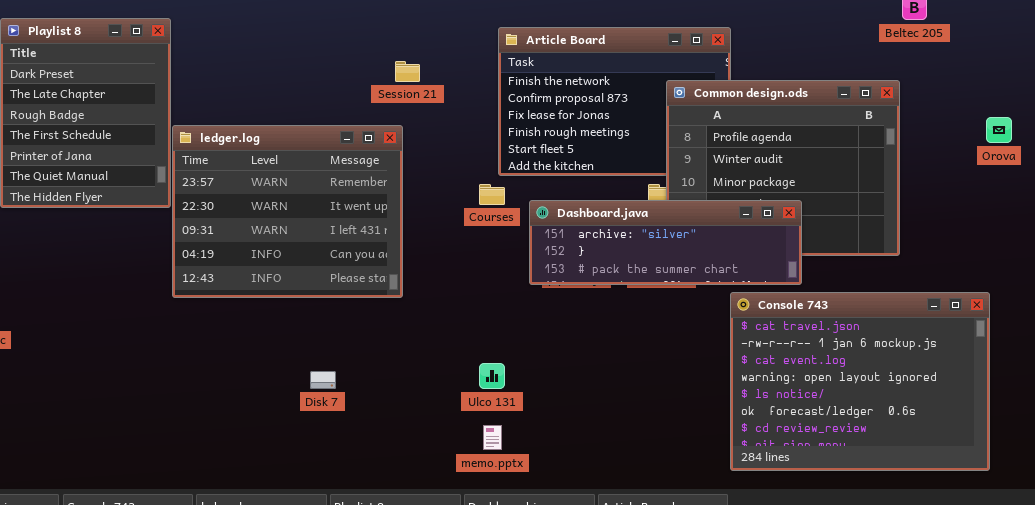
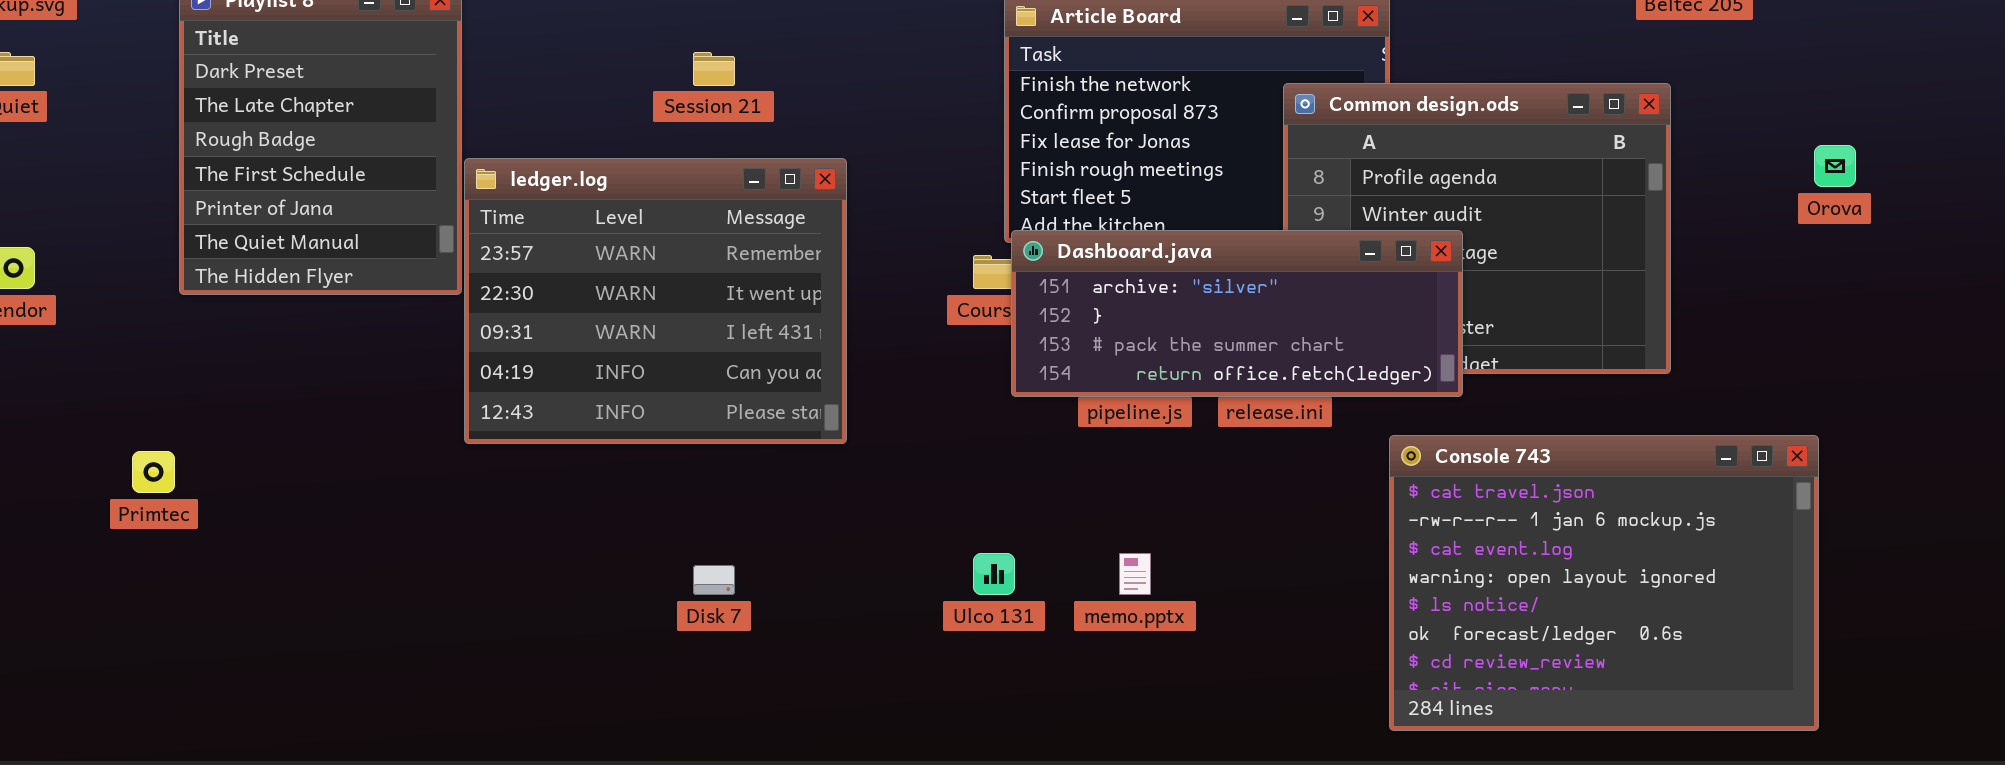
Session 21: [395,61,420,82] -> [693,52,735,86], moved
Dashboard.java: [529,200,802,285] -> [1011,230,1463,397], moved, resized
memo.pptx: [483,425,502,450] -> [1119,553,1151,595], moved

